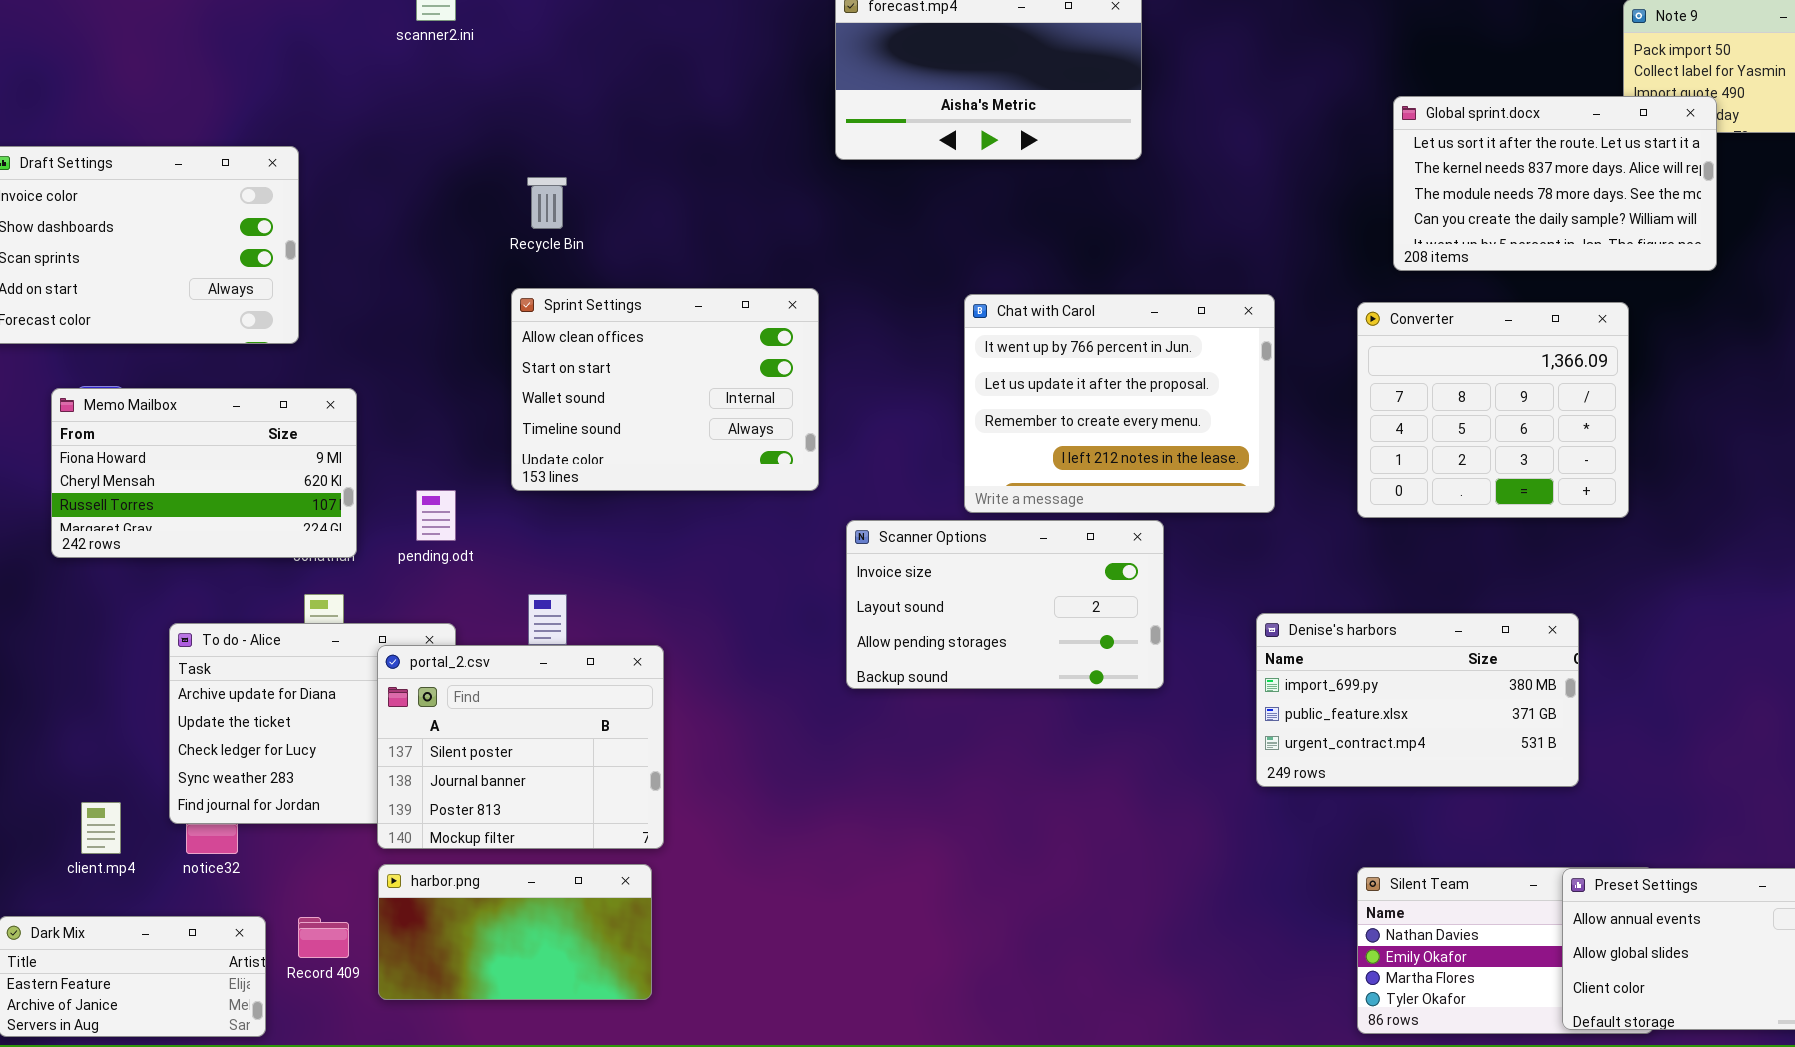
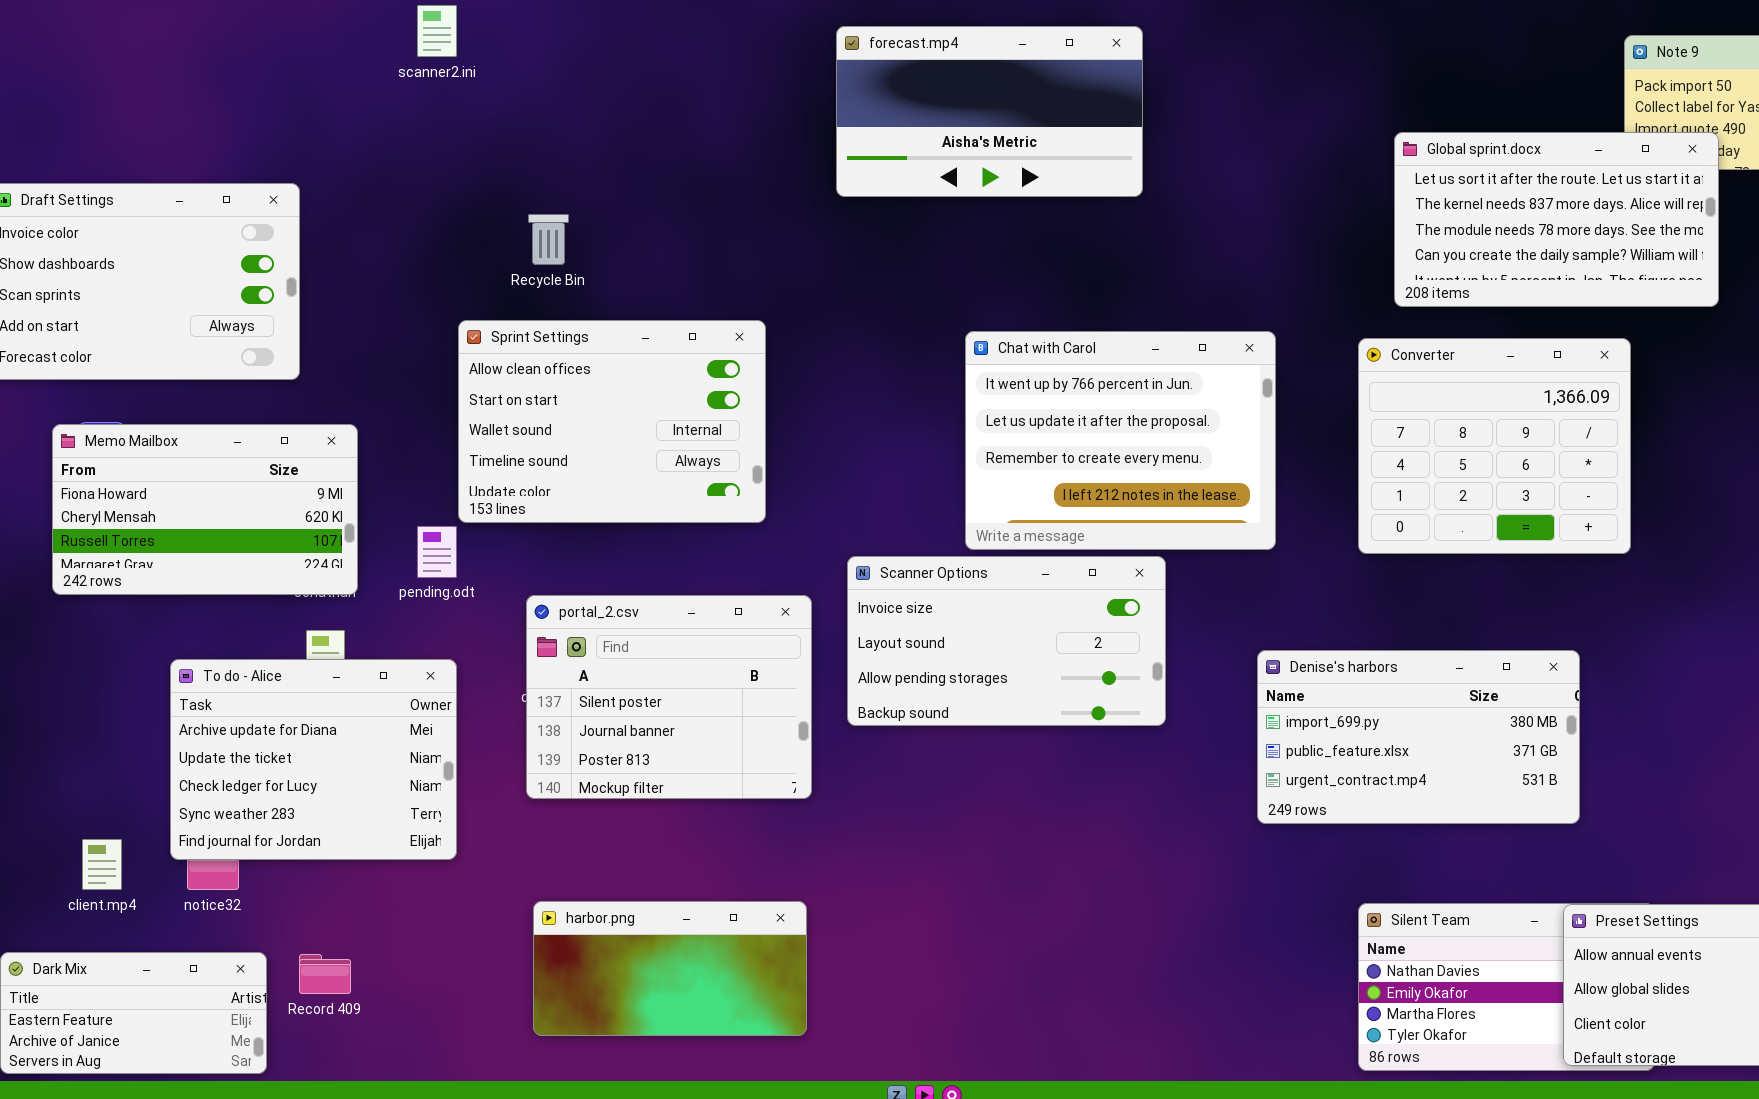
Sprint Settings: [511,288,819,491] -> [458,320,766,523], moved
portal_2.csv: [377,645,664,849] -> [526,595,812,799], moved
harbor.png: [378,864,652,1000] -> [533,901,807,1036], moved

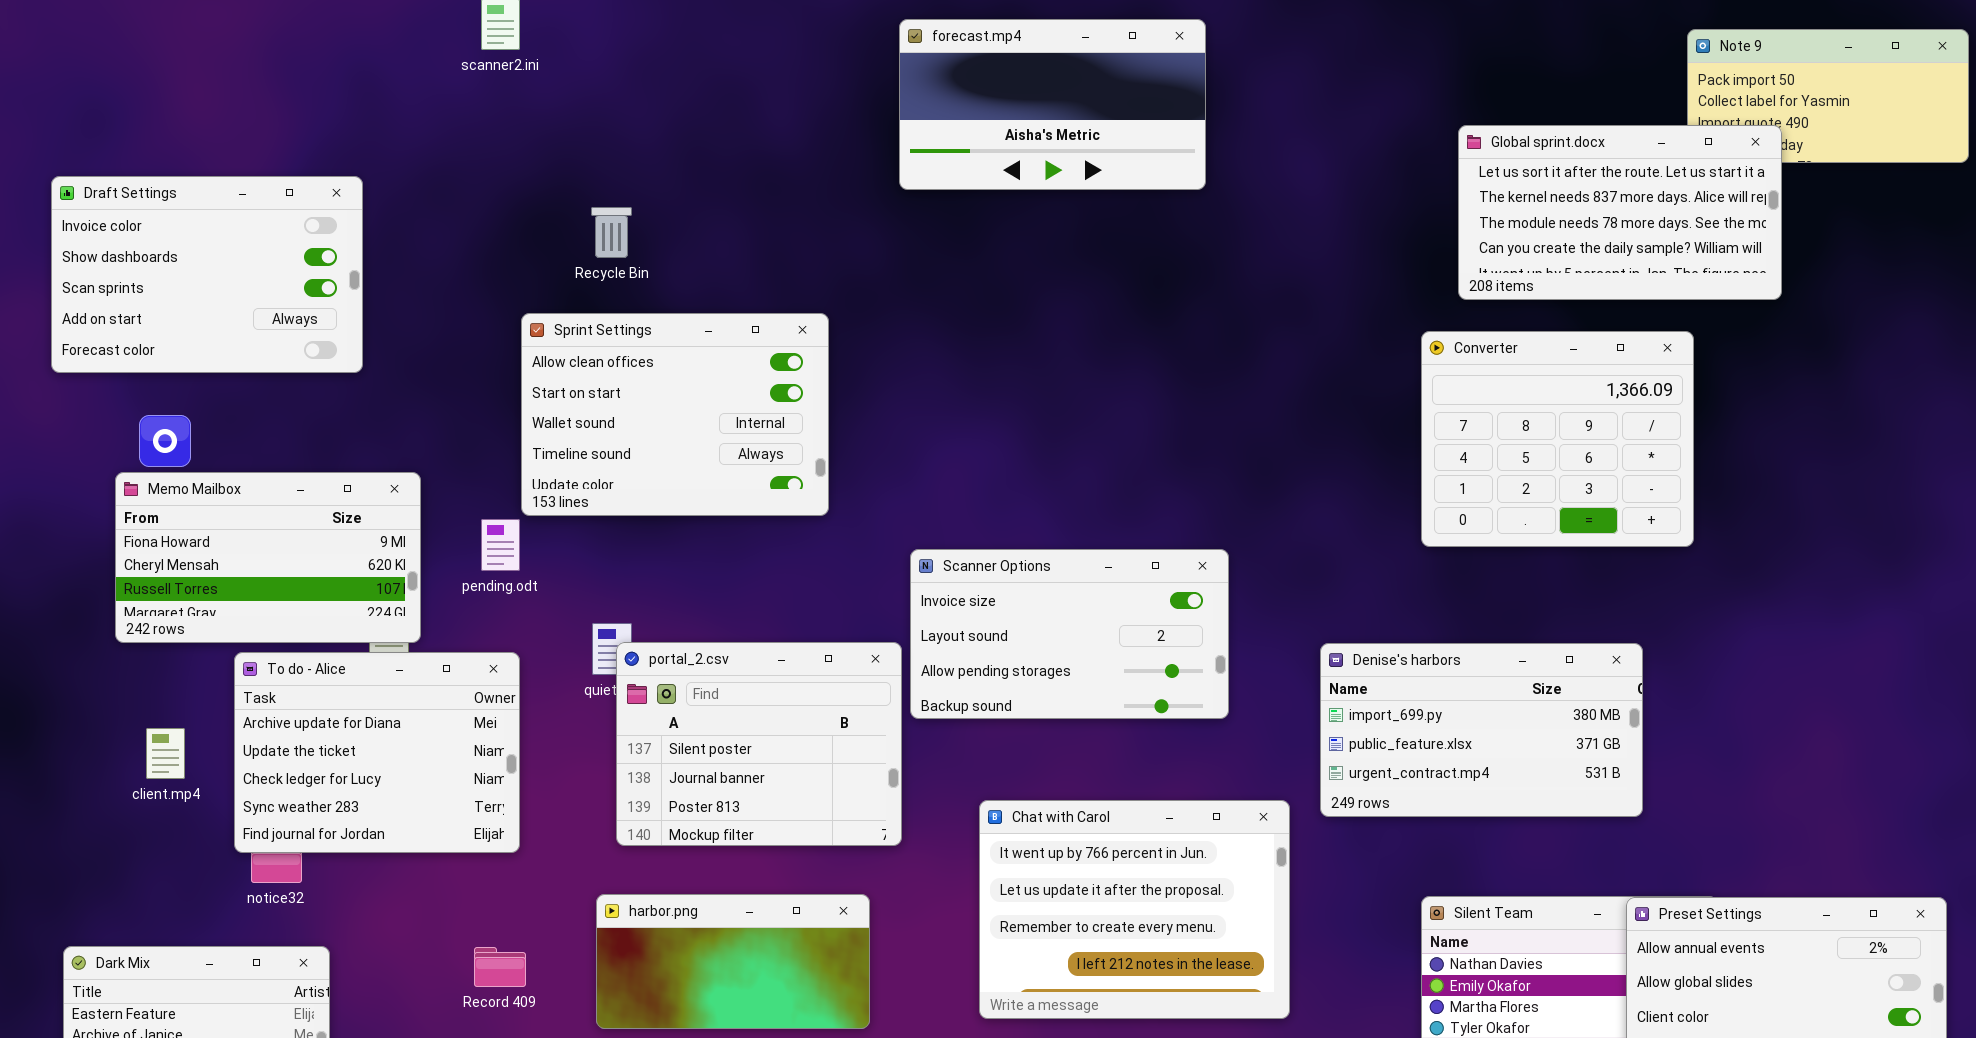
Chat with Carol: [965,331,1276,550] -> [979,800,1290,1019], moved
Memo Mailbox: [52,424,358,595] -> [115,472,421,643], moved
portal_2.csv: [526,595,812,799] -> [616,642,902,846], moved
client.mp4: [82,839,122,890] -> [146,728,185,779], moved
Record 409: [299,954,351,994] -> [474,947,526,987], moved

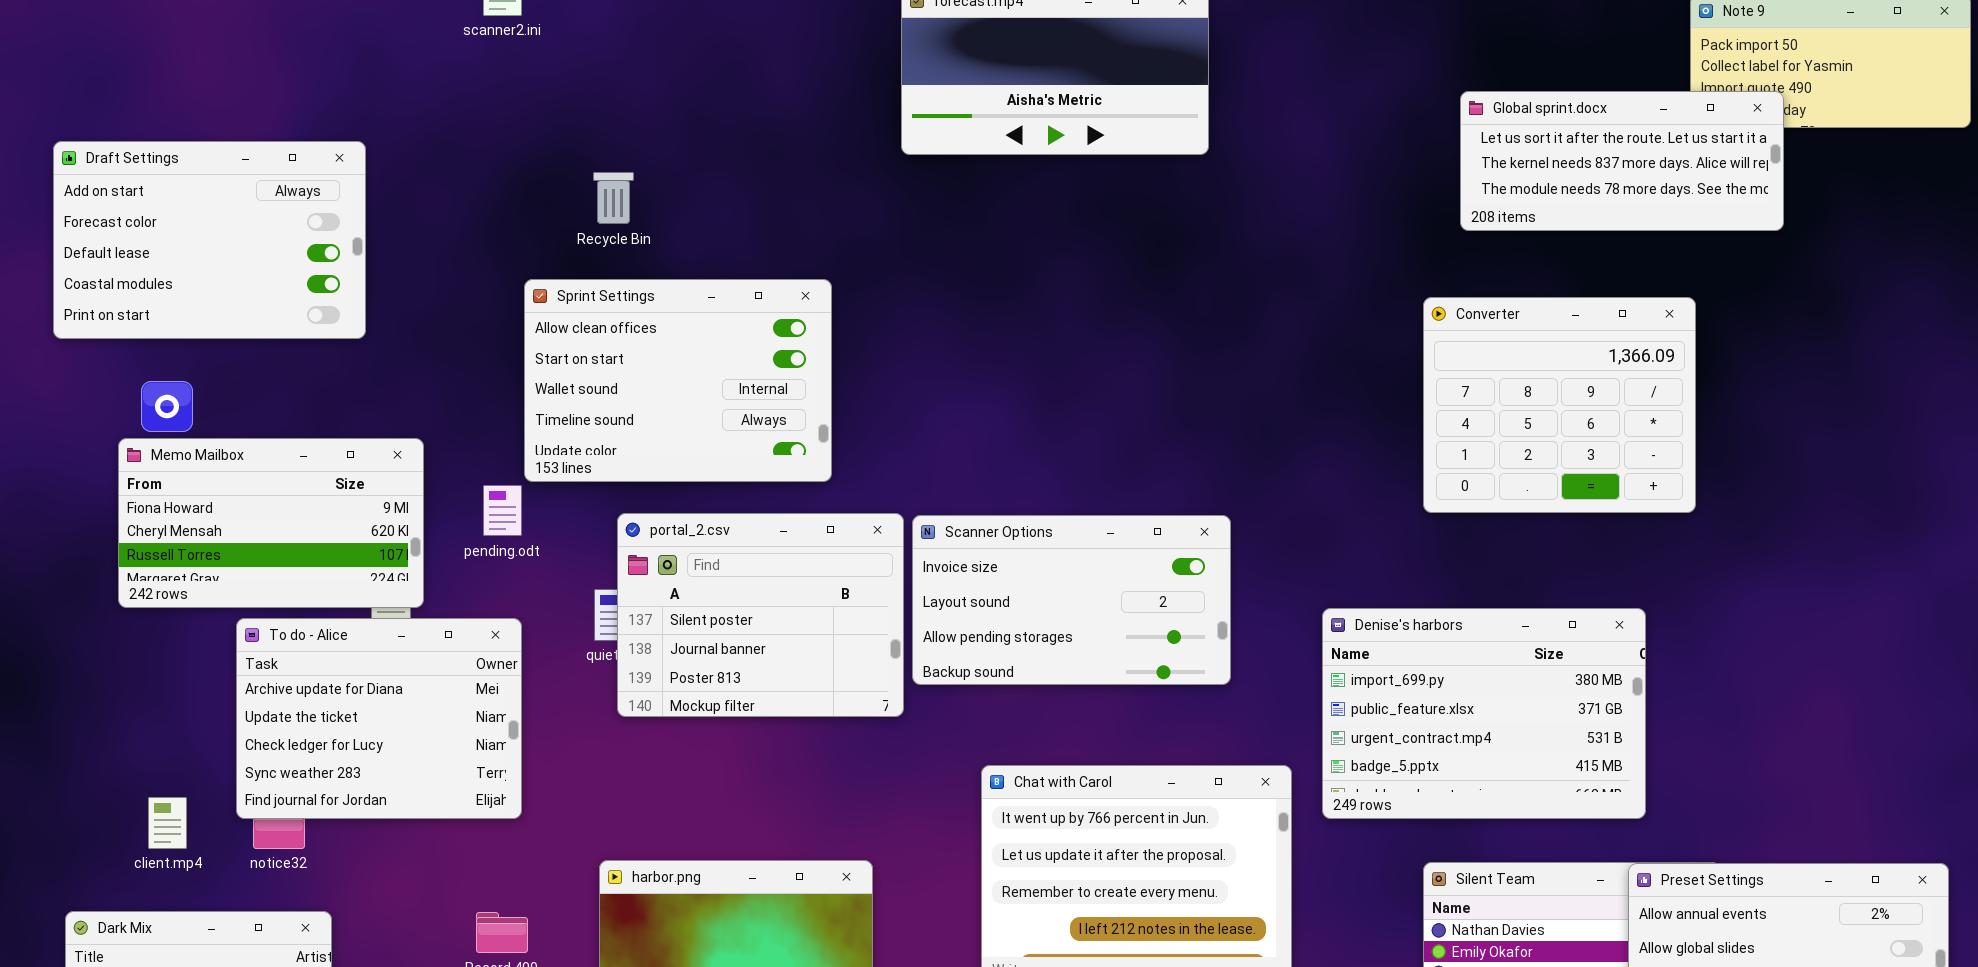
Global sprint.docx: [1458,125,1782,300] -> [1460,91,1784,231], resized
Draft Settings: [51,176,363,373] -> [53,141,366,339], scrolled down 3 rows
portal_2.csv: [616,642,902,846] -> [617,513,904,717], moved
Denise's harbors: [1320,643,1643,817] -> [1322,608,1646,819], resized
client.mp4: [146,728,185,779] -> [148,797,187,849], moved

